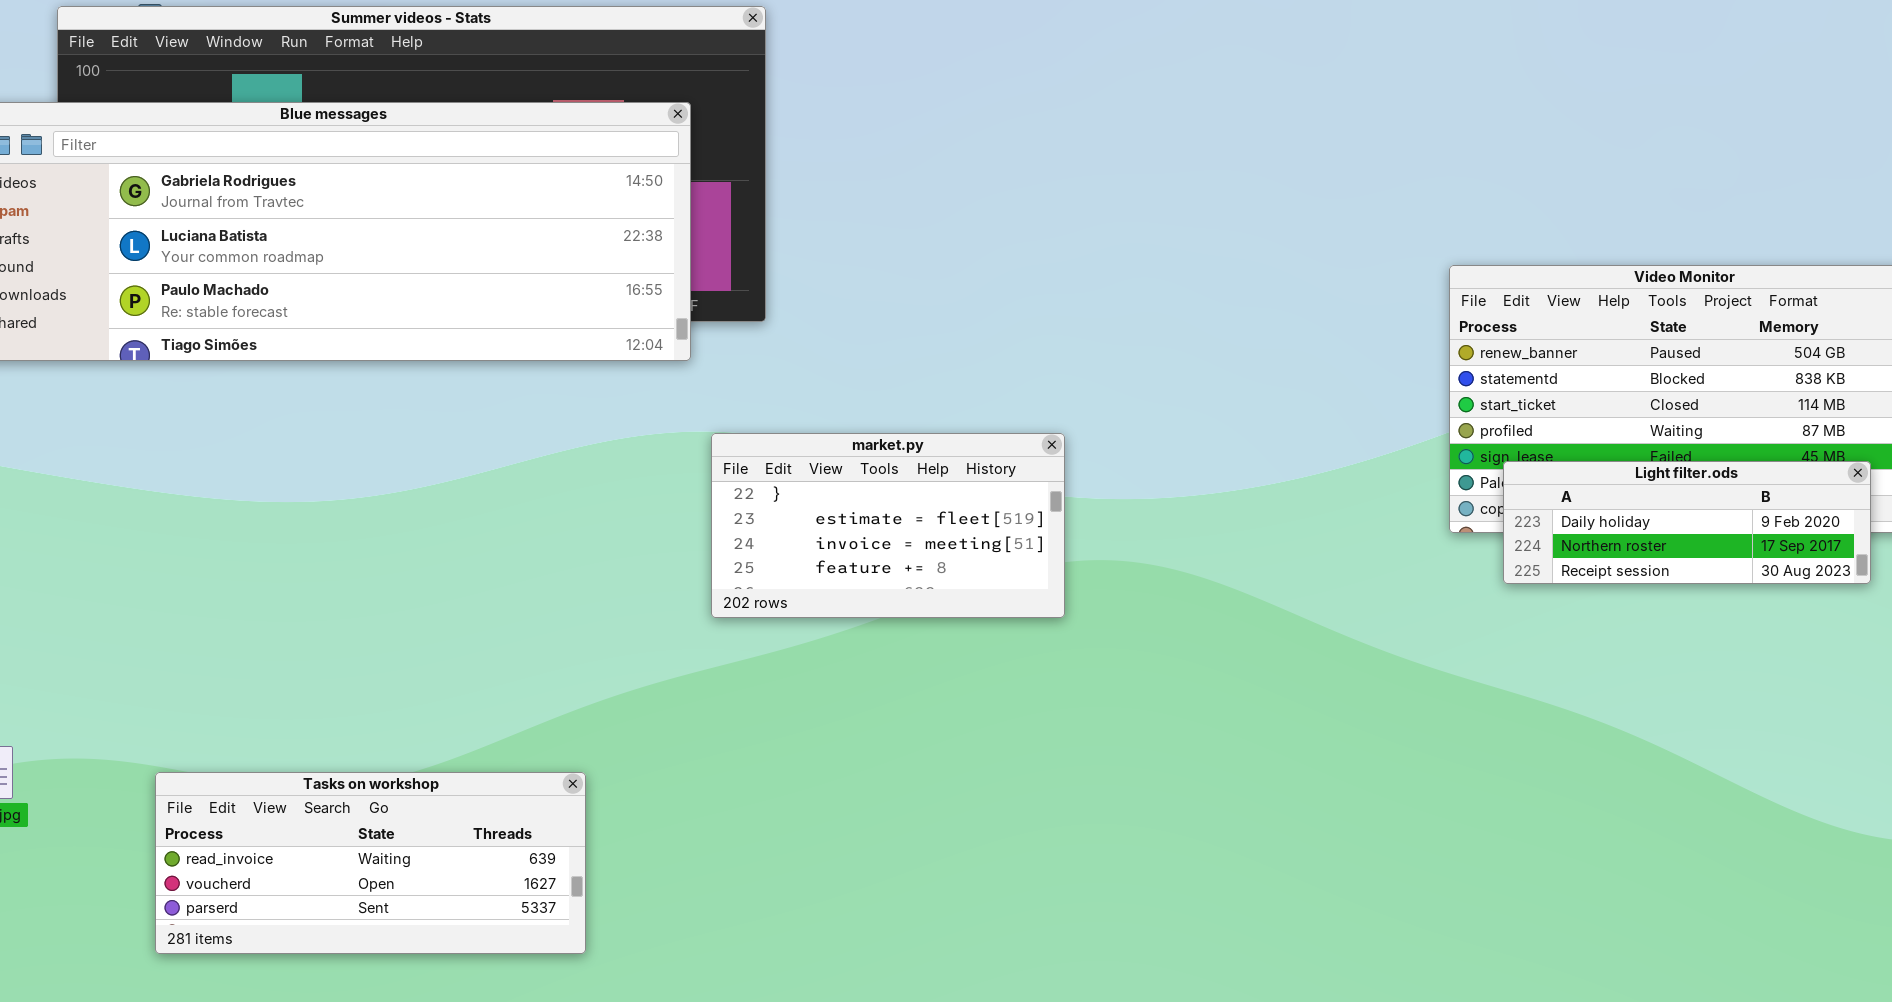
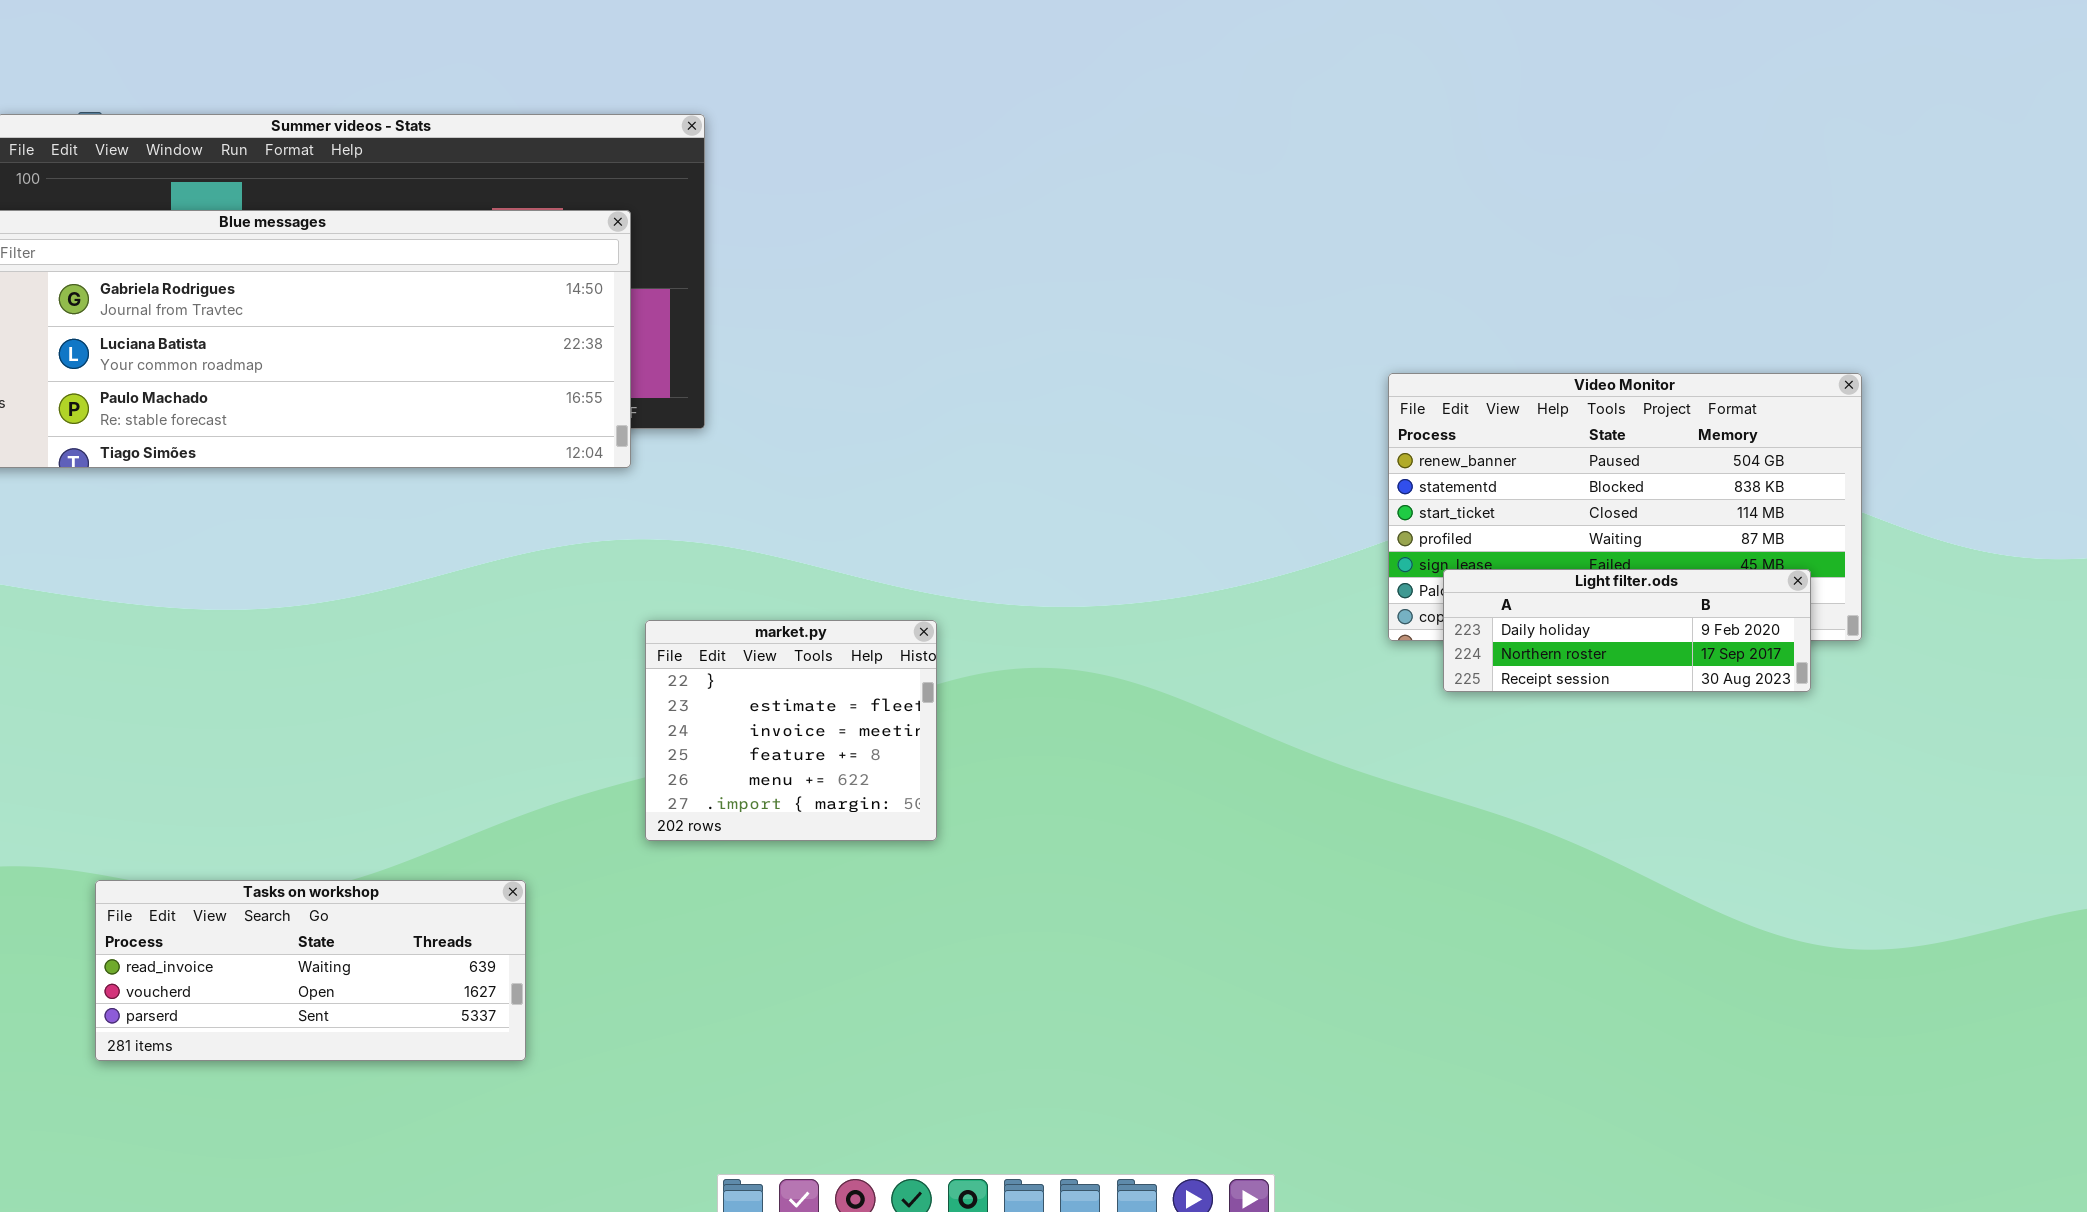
market.py: [711,433,1065,618] -> [645,620,937,841], moved, resized

